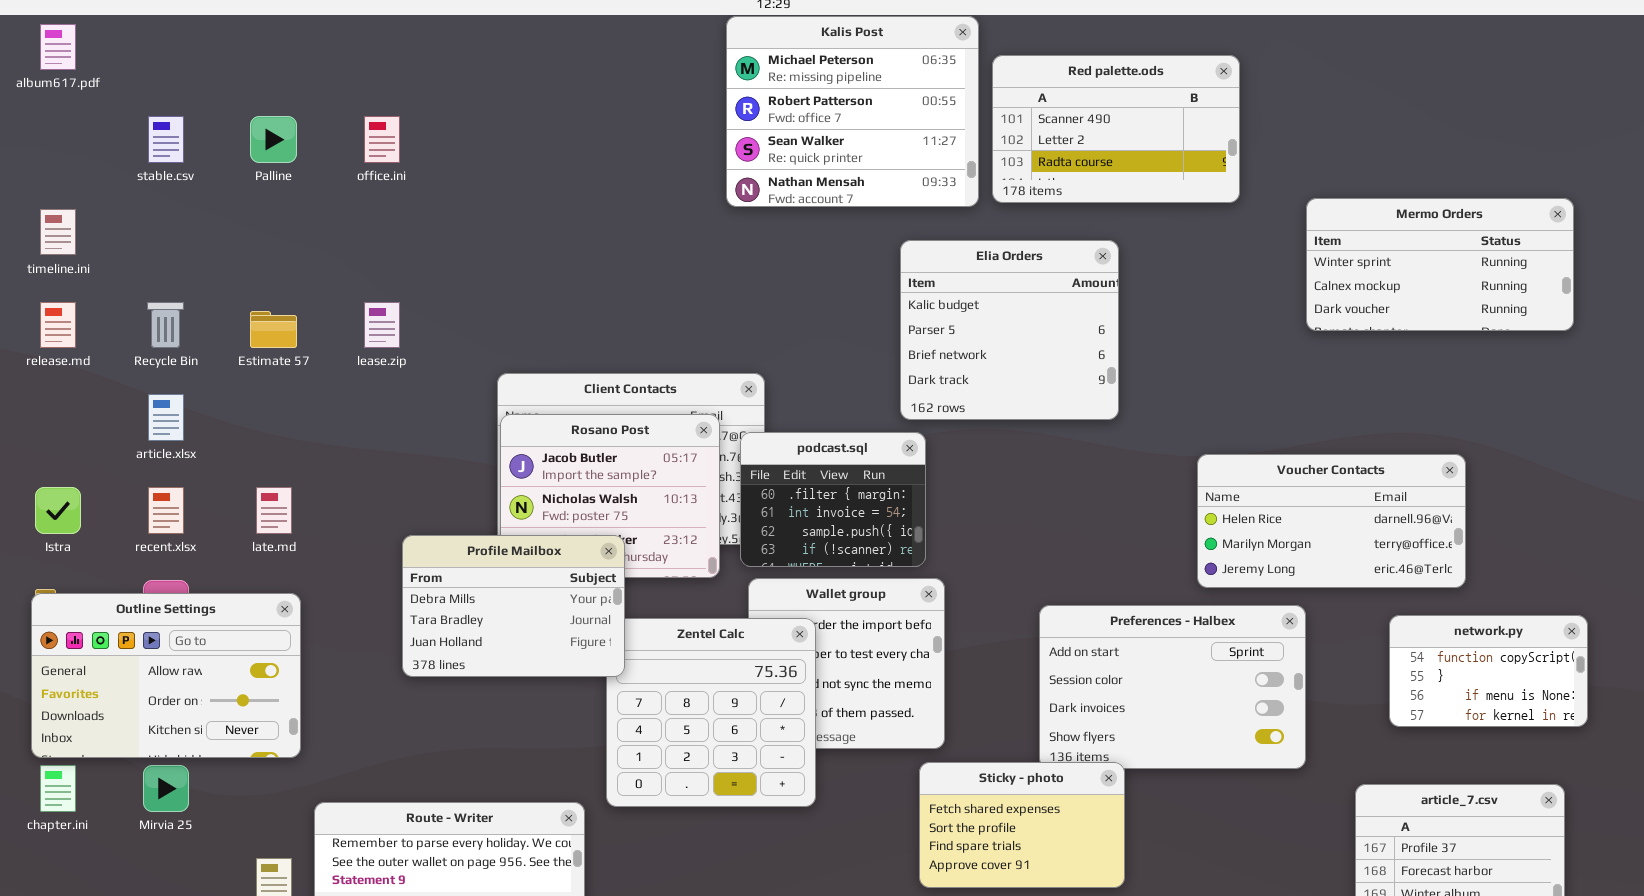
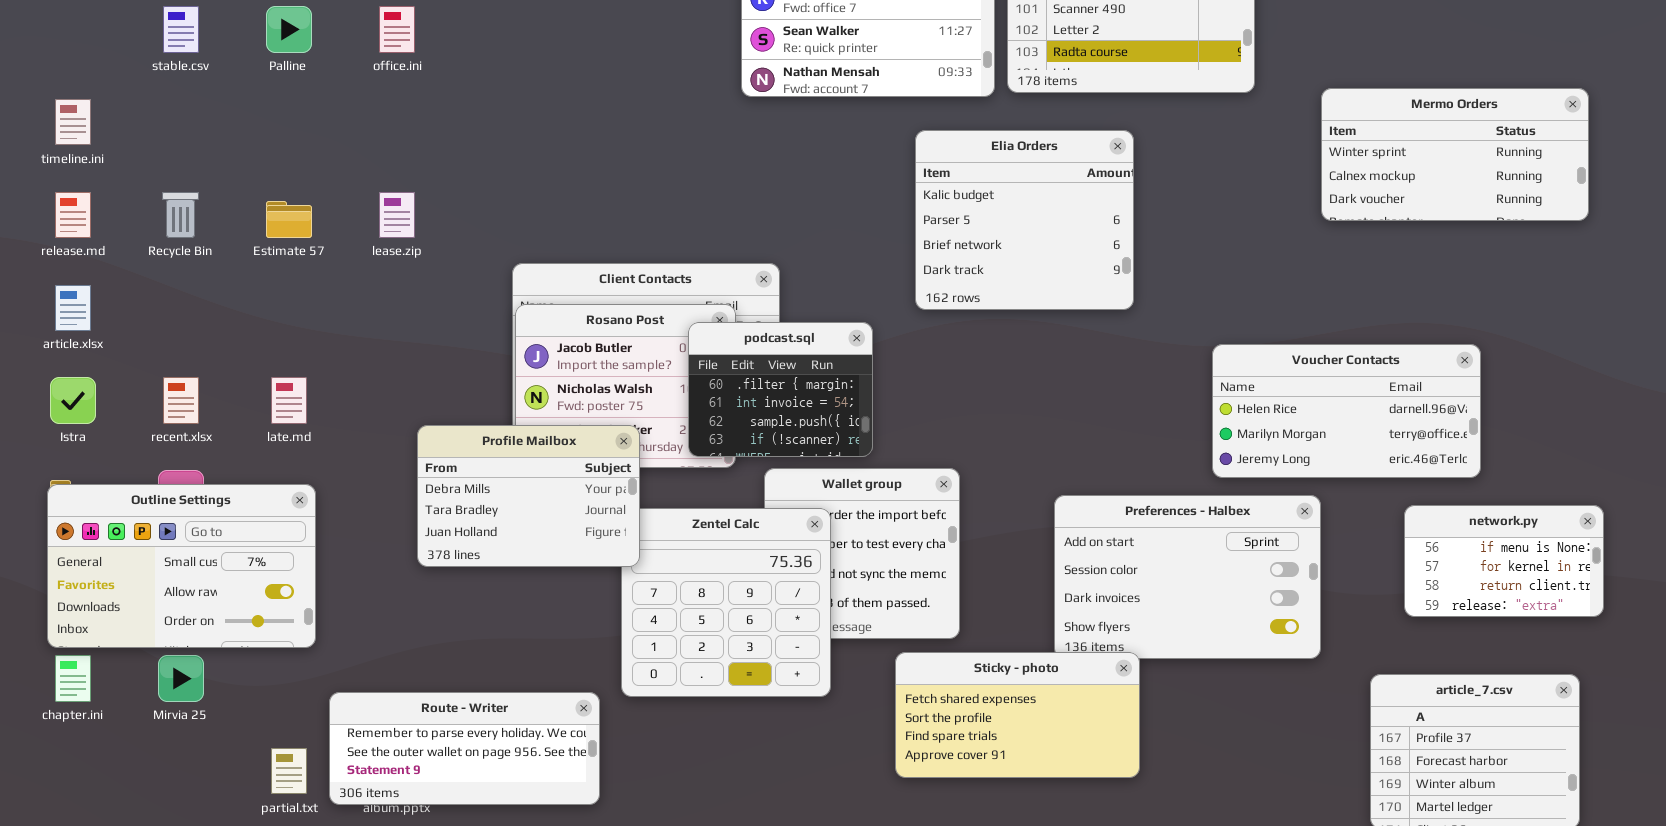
article.xlsx: [148,394,184,441] -> [55,285,91,331], moved
podcast.sql: [740,432,926,567] -> [688,322,873,457], moved
Outline Settings: [31,593,301,758] -> [47,484,316,648], scrolled up 1 row
network.py: [1389,615,1588,727] -> [1404,505,1604,617], scrolled down 2 rows
Sticky - photo: [919,762,1125,888] -> [895,652,1140,778], resized

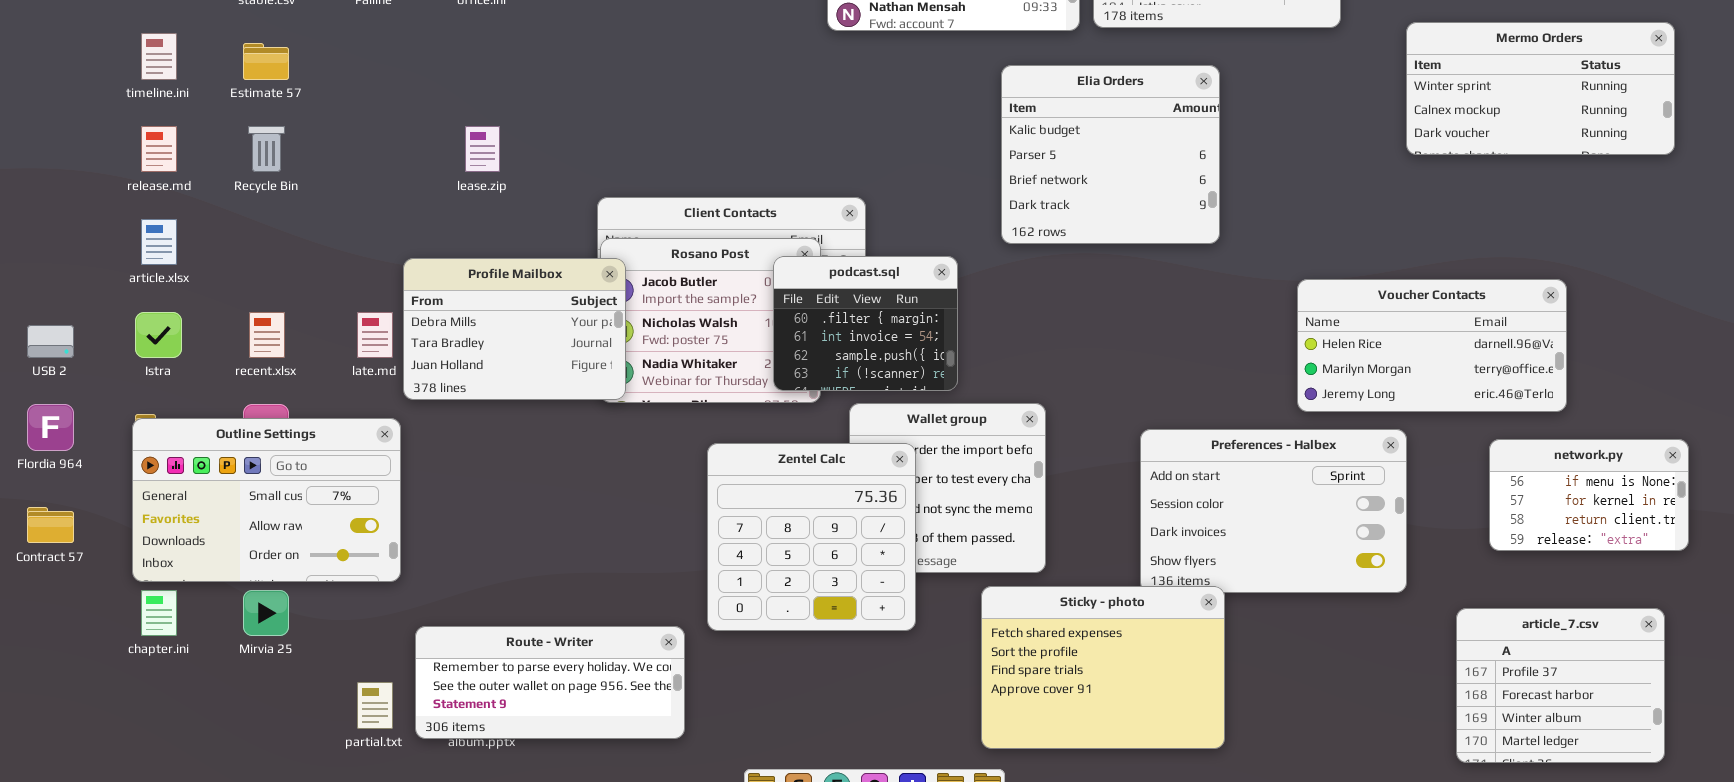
Estimate 57: [266,201,312,238] -> [243,43,289,80], moved
Profile Mailbox: [417,425,640,567] -> [403,258,626,400], moved
Sticky - photo: [895,652,1140,778] -> [981,586,1225,749], resized

